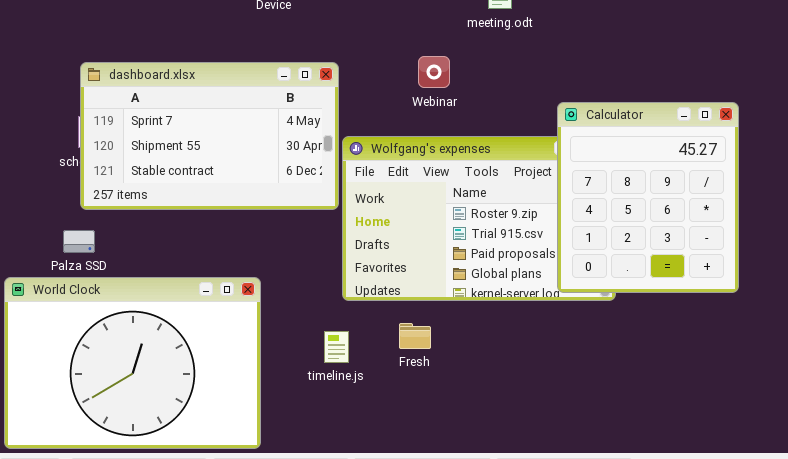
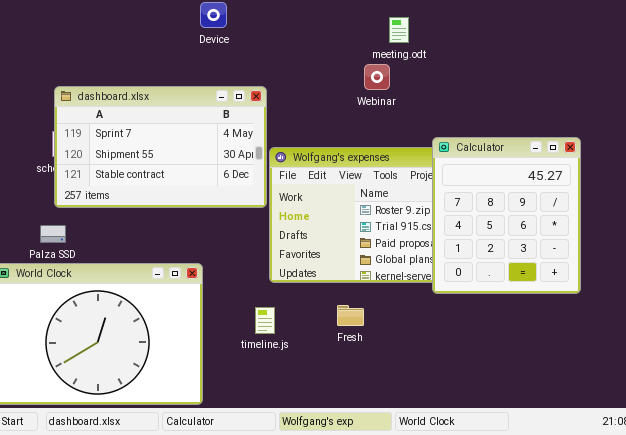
Webinar: [418,56,450,88] -> [364,64,390,90], moved
Calculator: [557,102,739,293] -> [432,137,581,294], moved
Fresh: [399,323,431,349] -> [337,305,364,326], moved

